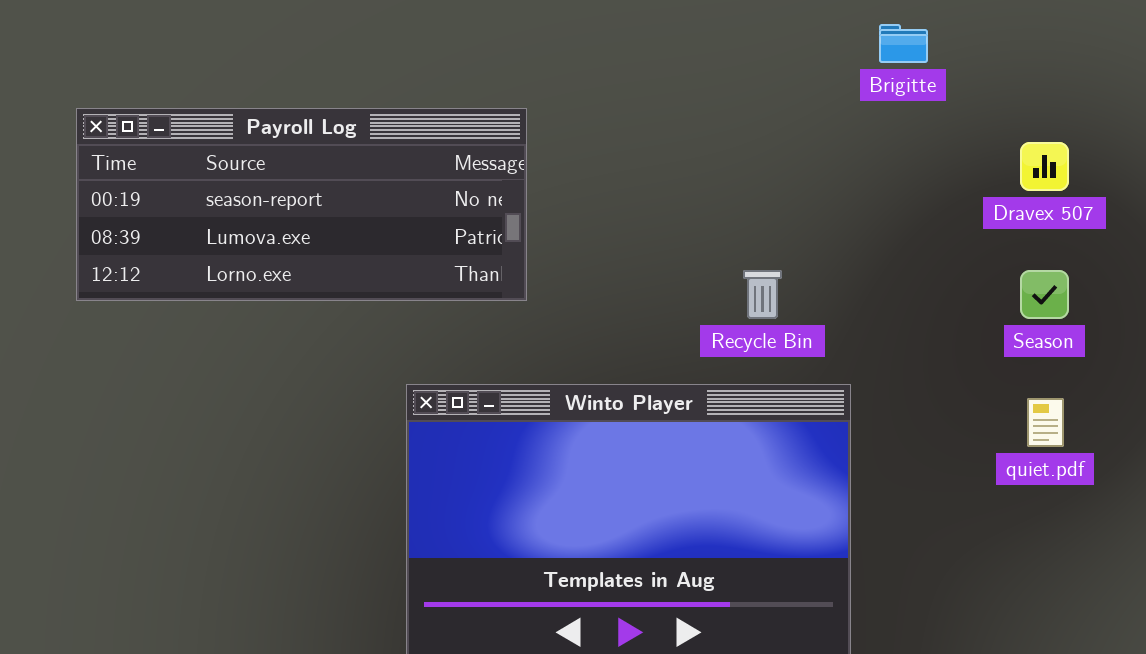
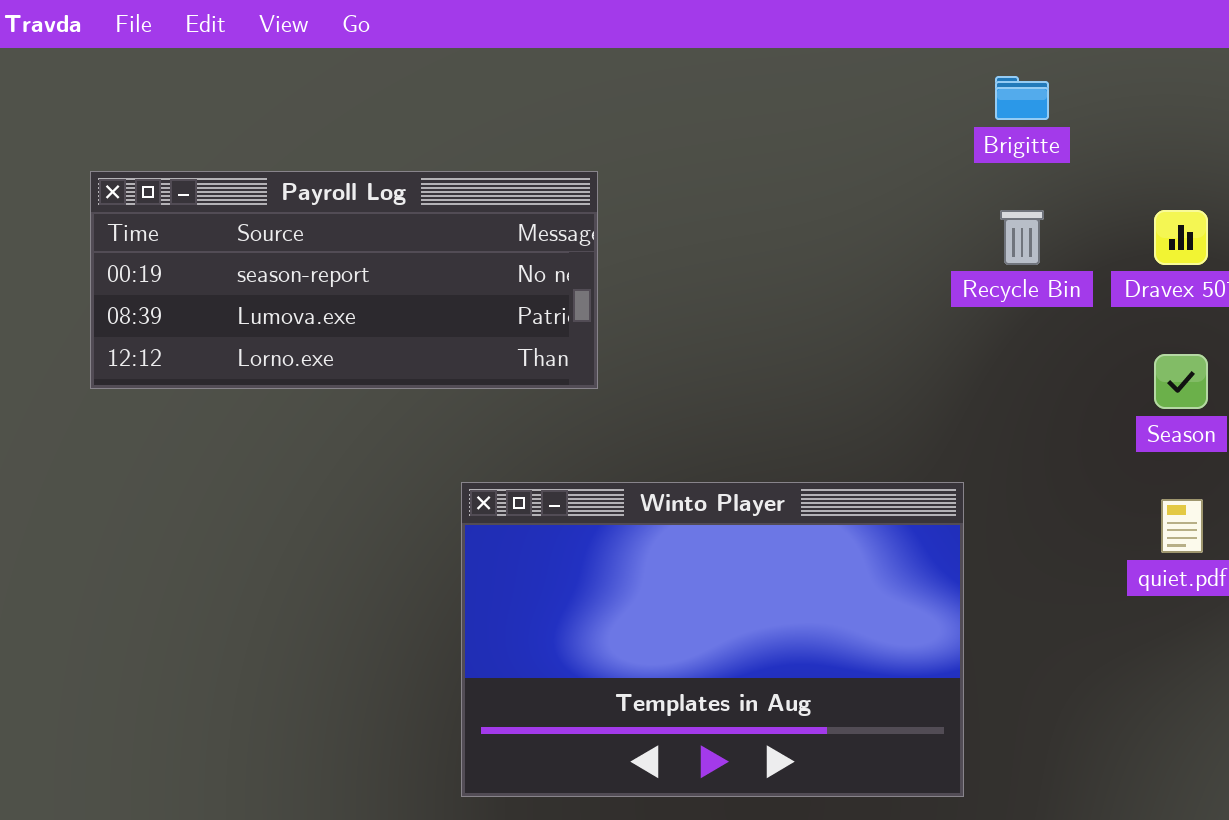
Recycle Bin: [743,270,782,319] -> [1000,210,1044,265], moved

